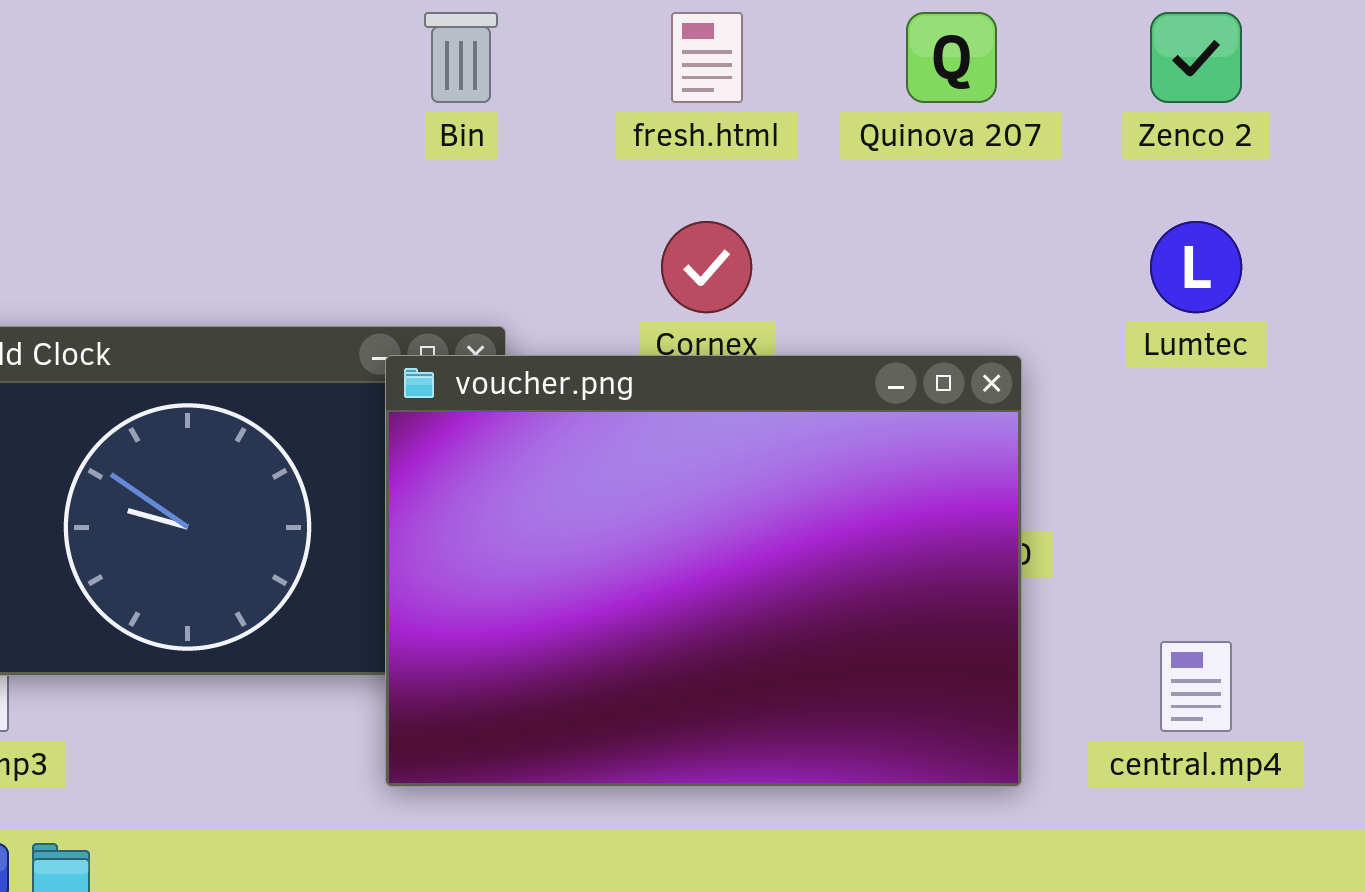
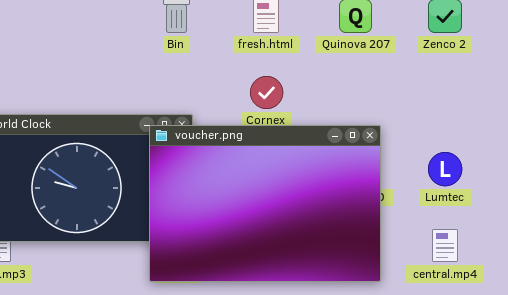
Lumtec: [1150,221,1242,313] -> [428,152,462,186], moved

